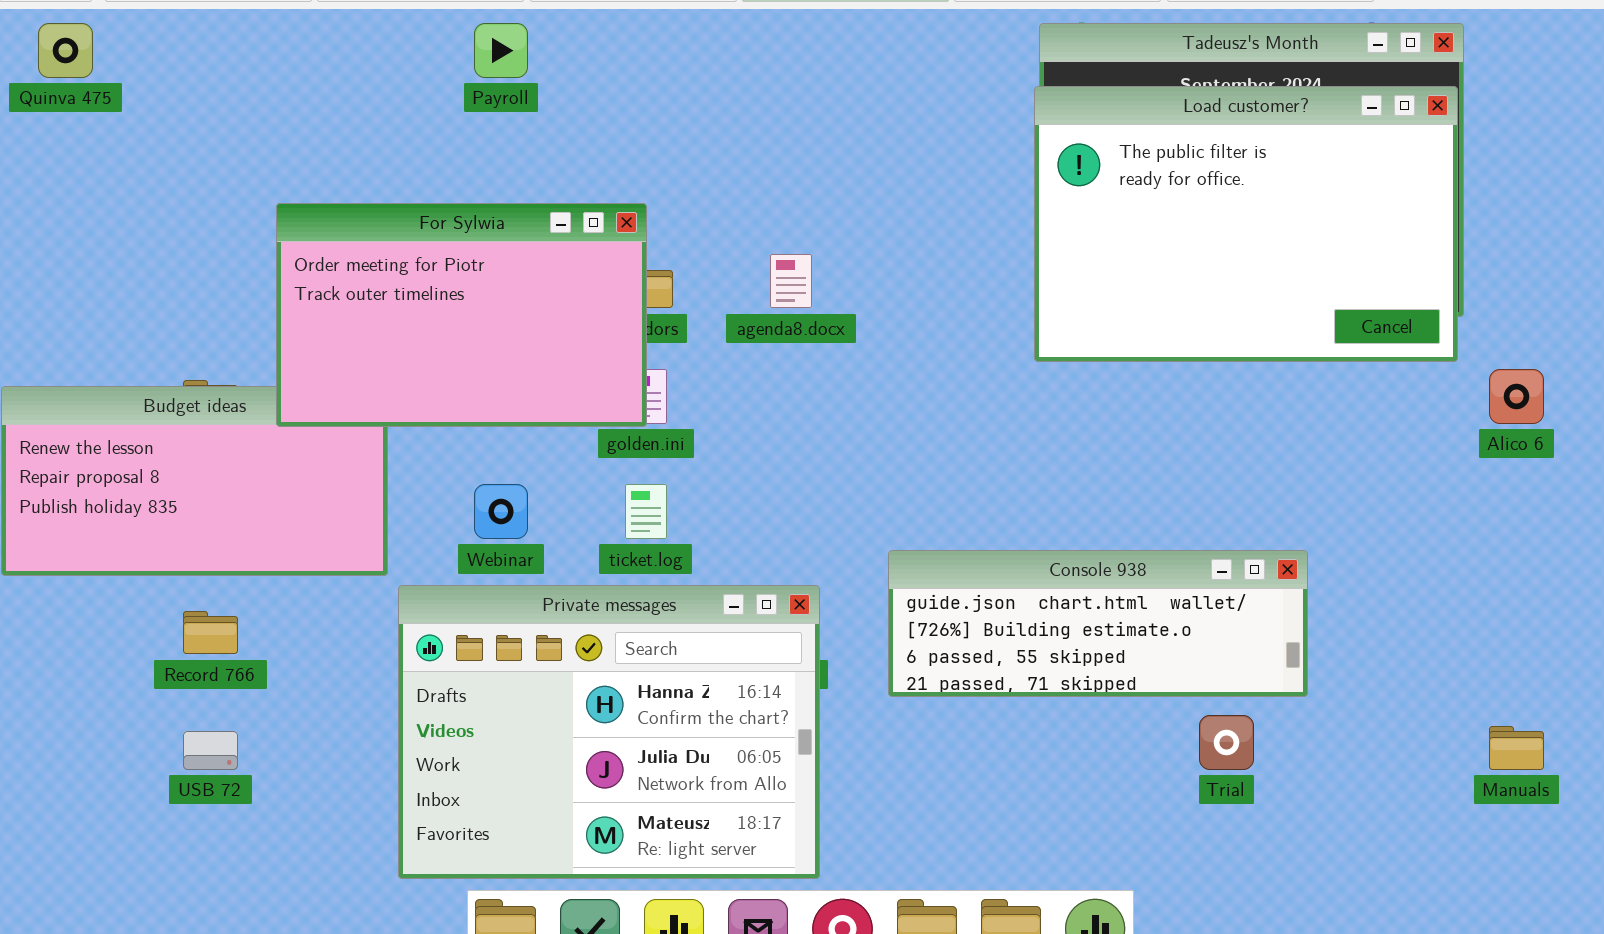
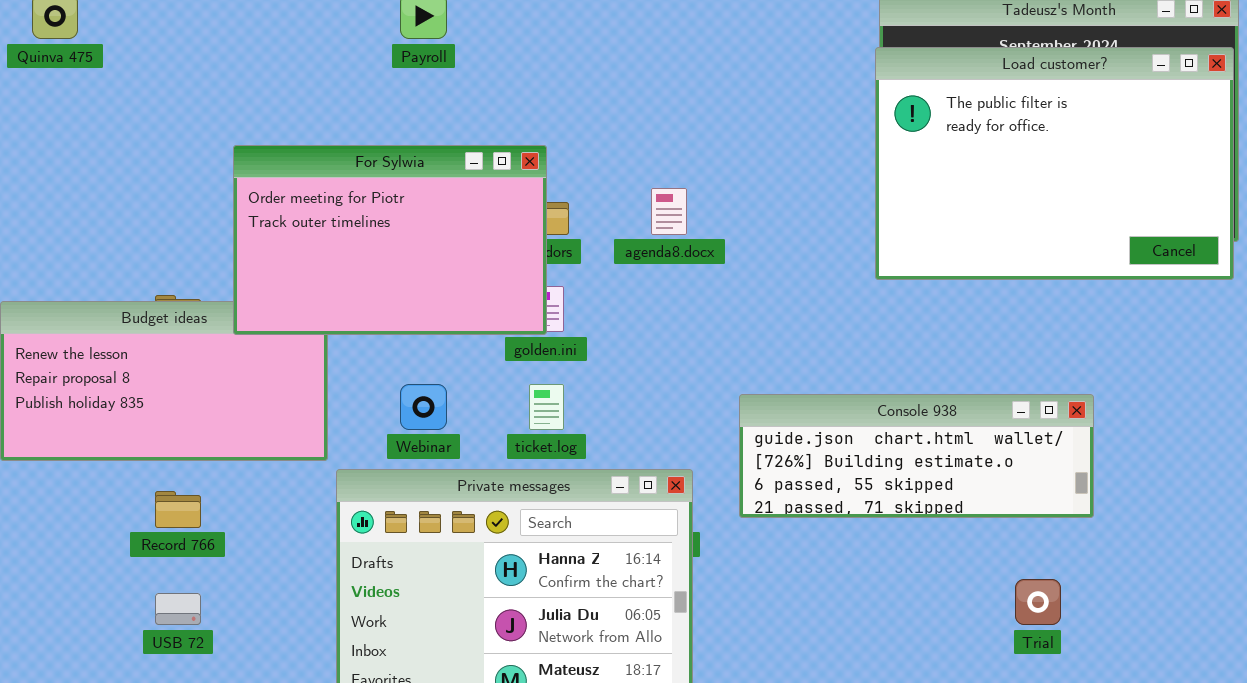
Console 938: [888,550,1308,697] -> [739,394,1094,518], moved

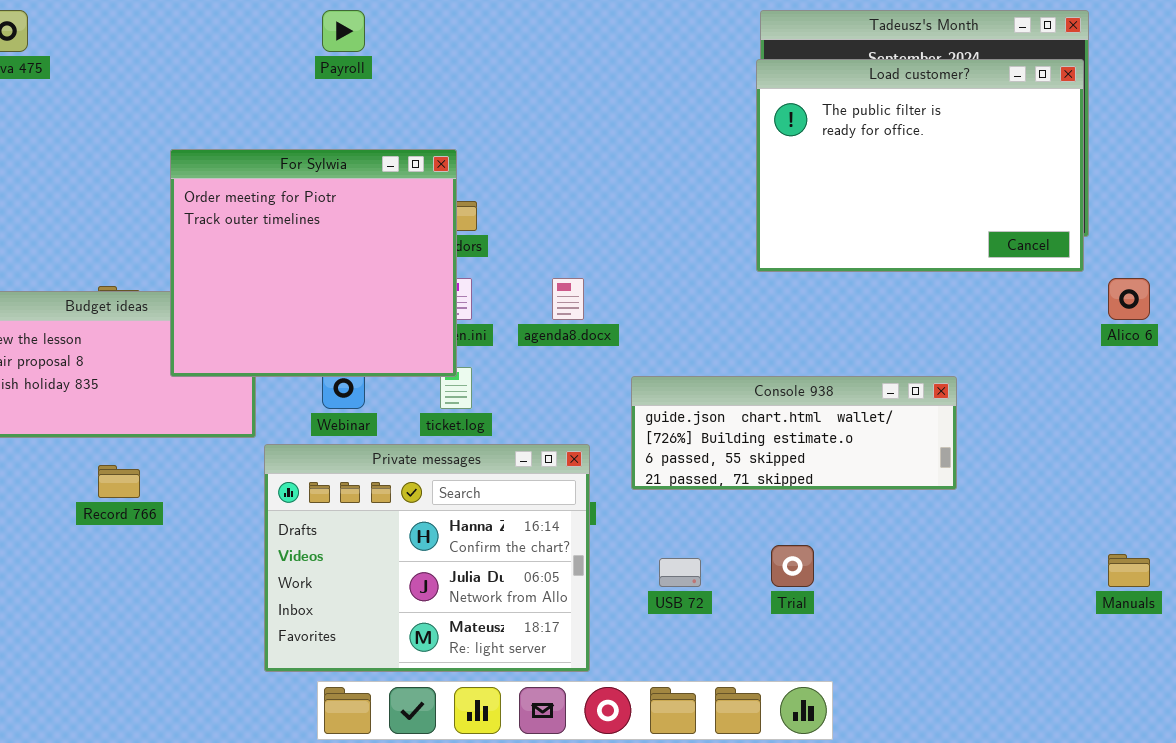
For Sylwia: [233,145,547,335] -> [170,149,457,377], resized
agenda8.docx: [651,188,687,235] -> [552,278,584,320], moved
Trial: [1015,579,1061,625] -> [771,545,814,587], moved
USB 72: [155,593,201,625] -> [659,558,701,587], moved

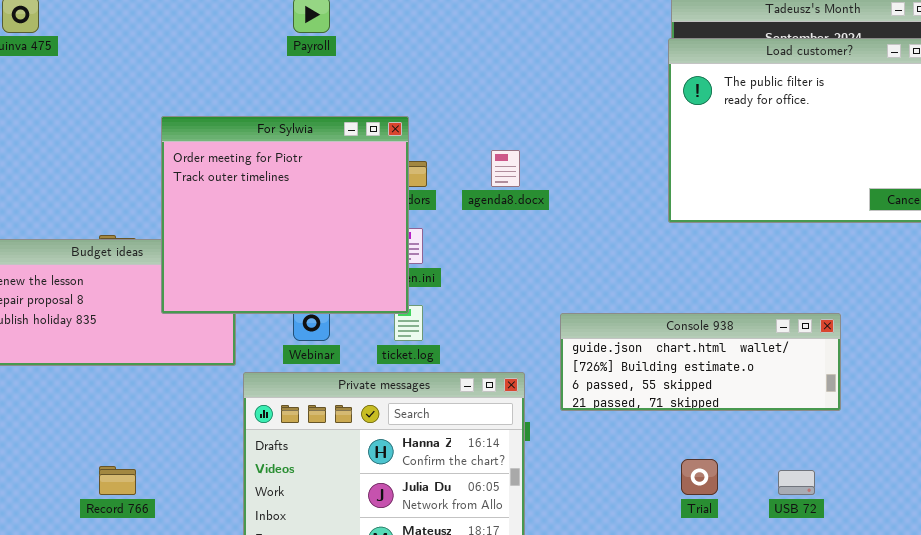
agenda8.docx: [552,278,584,320] -> [491,150,520,187], moved
Record 766: [98,465,140,498] -> [99,466,136,495], moved
USB 72: [659,558,701,587] -> [778,470,815,495], moved

